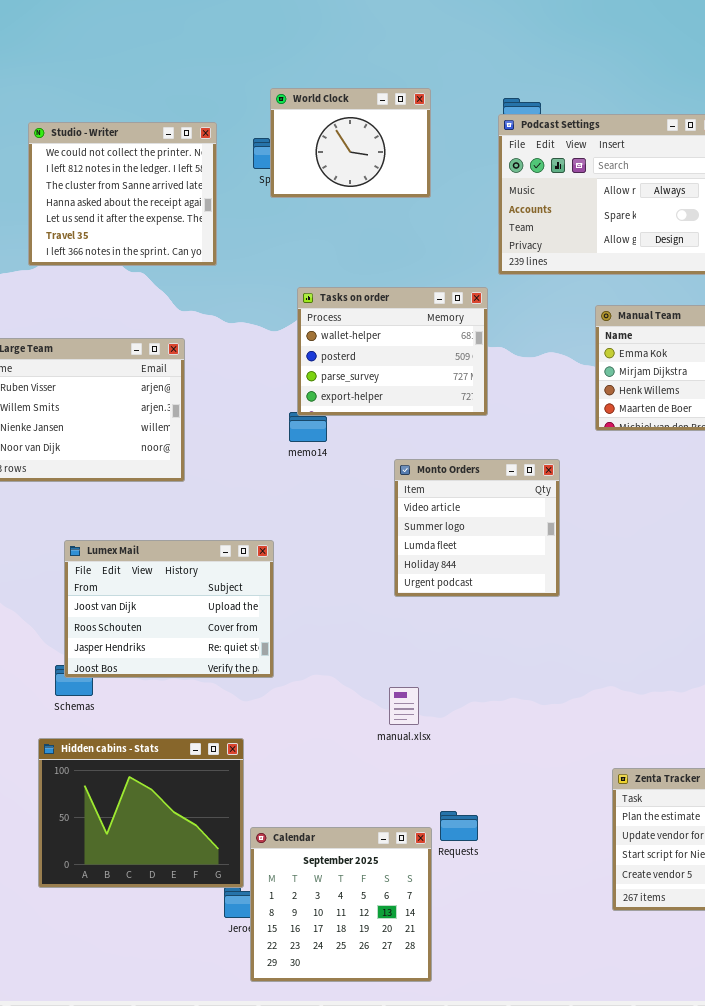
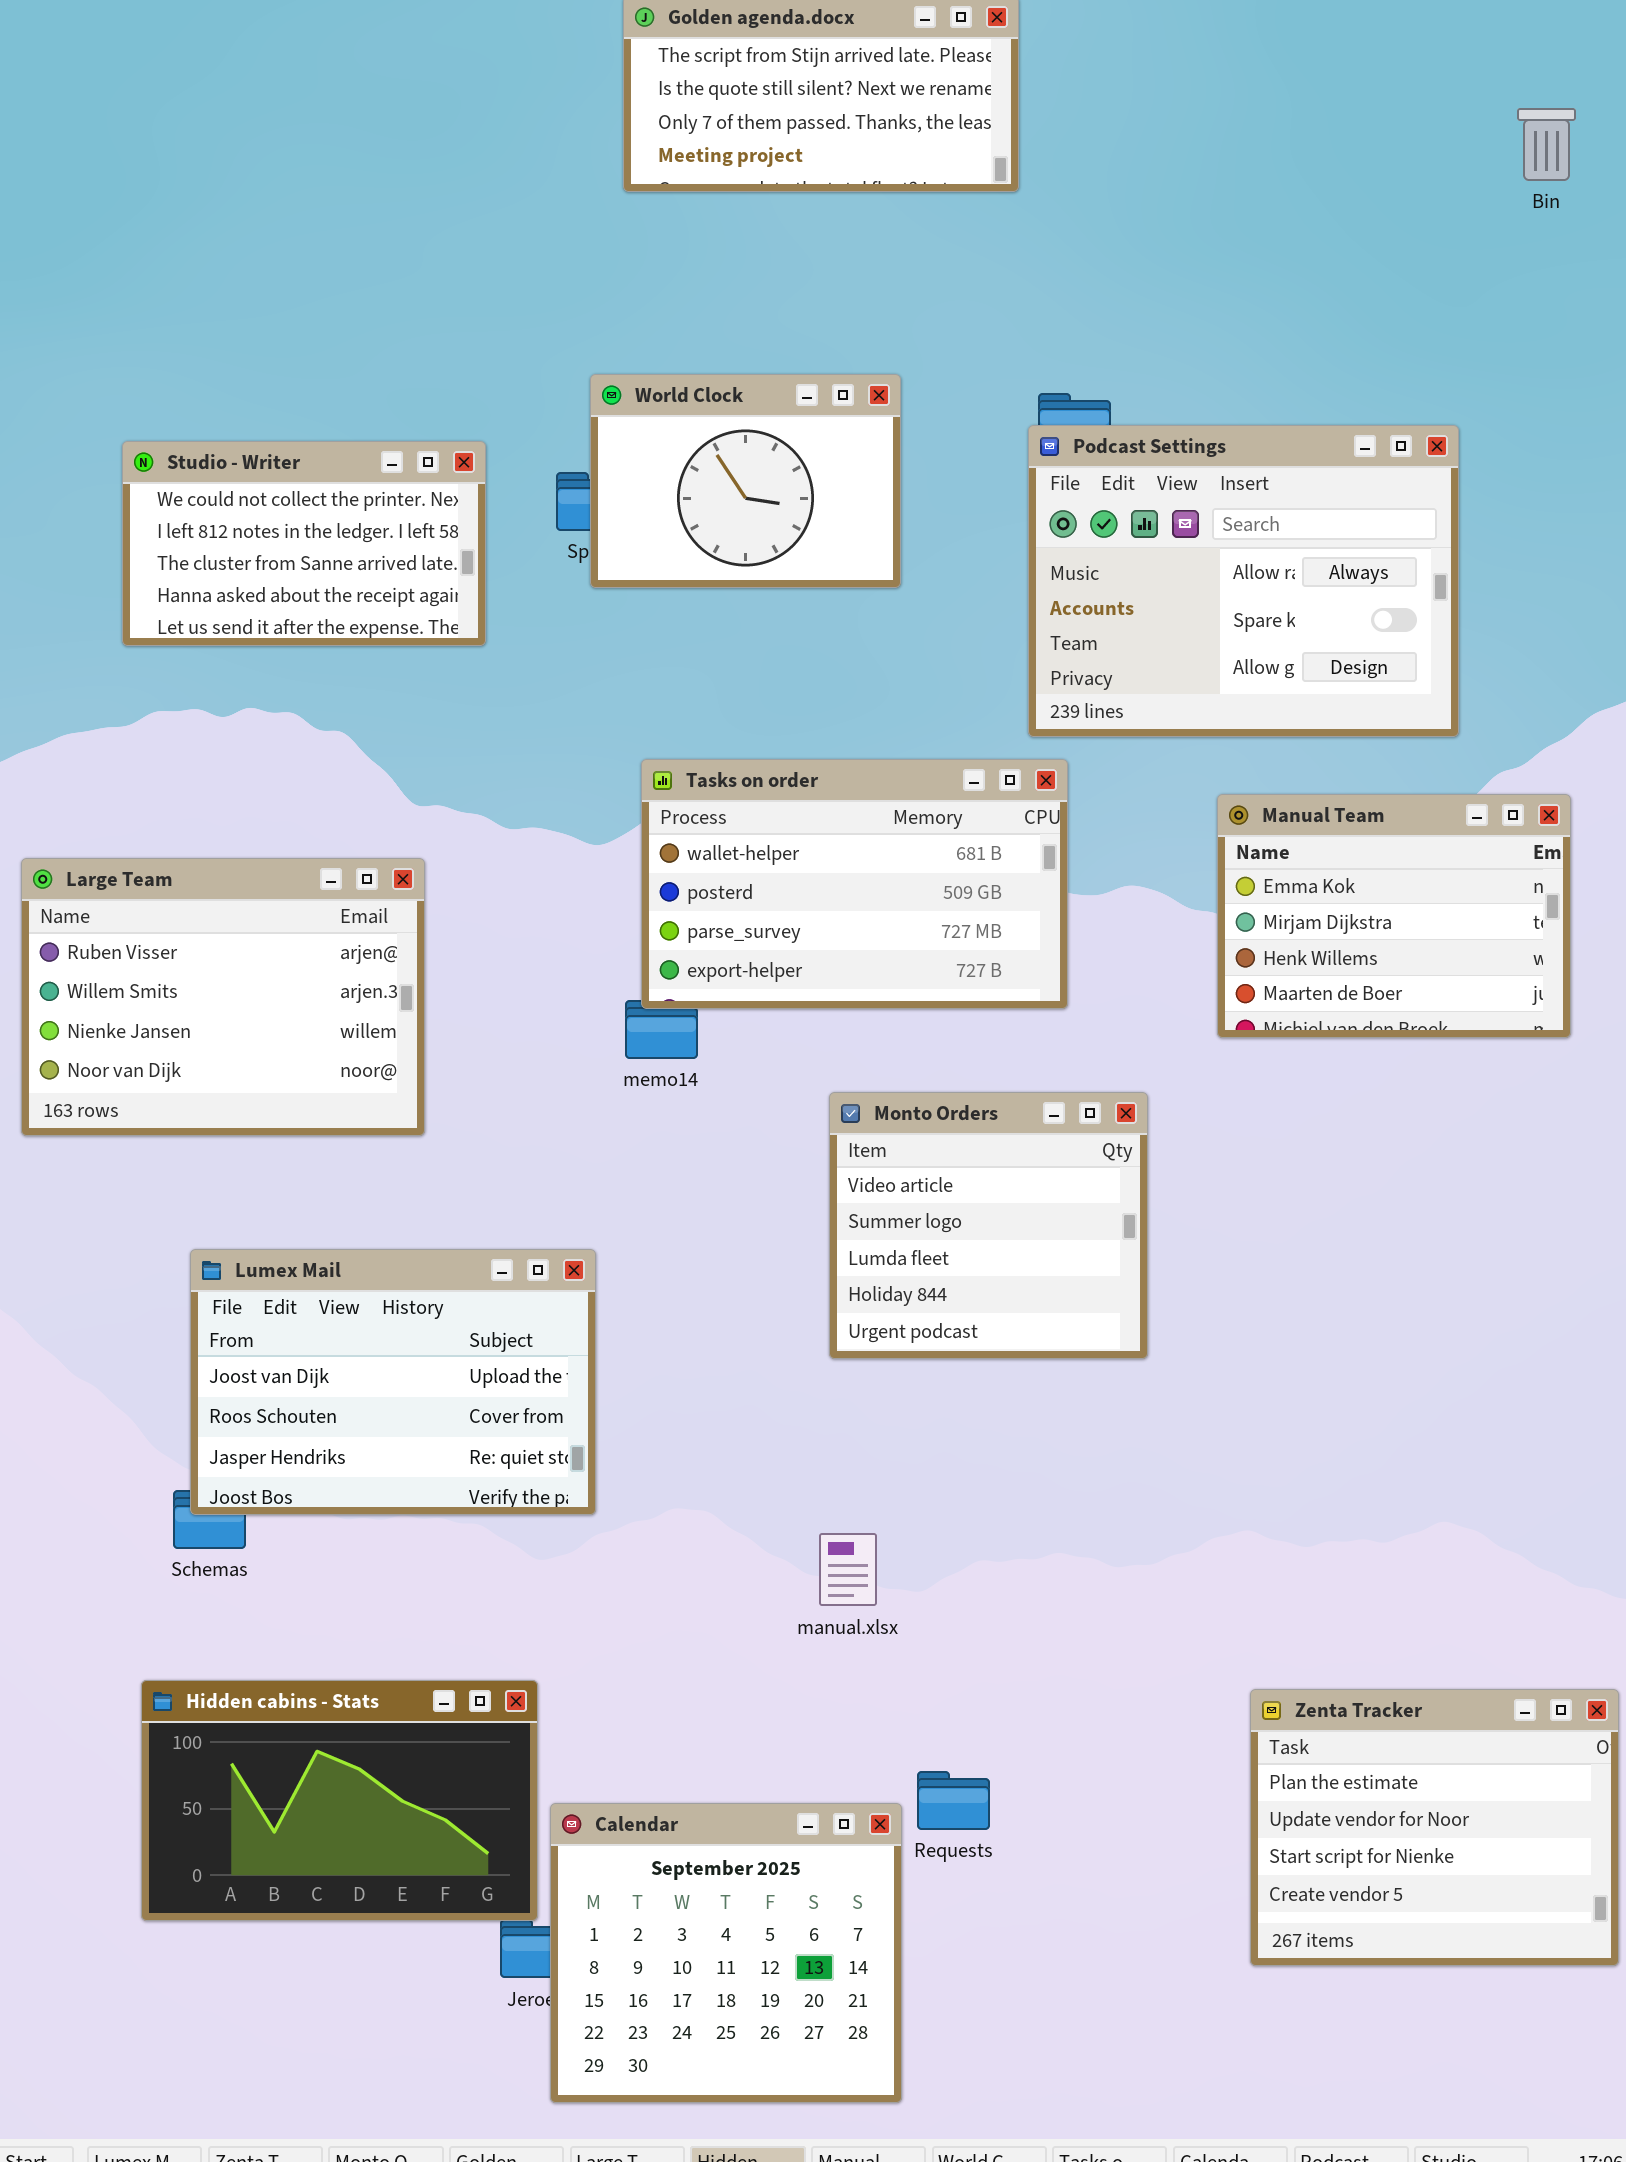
Studio - Writer: [28,122,217,266] -> [122,441,486,646], resized
Tasks on order: [297,287,488,416] -> [641,759,1068,1009], resized
Hidden cabins - Stats: [38,738,244,888] -> [141,1680,538,1921], resized

